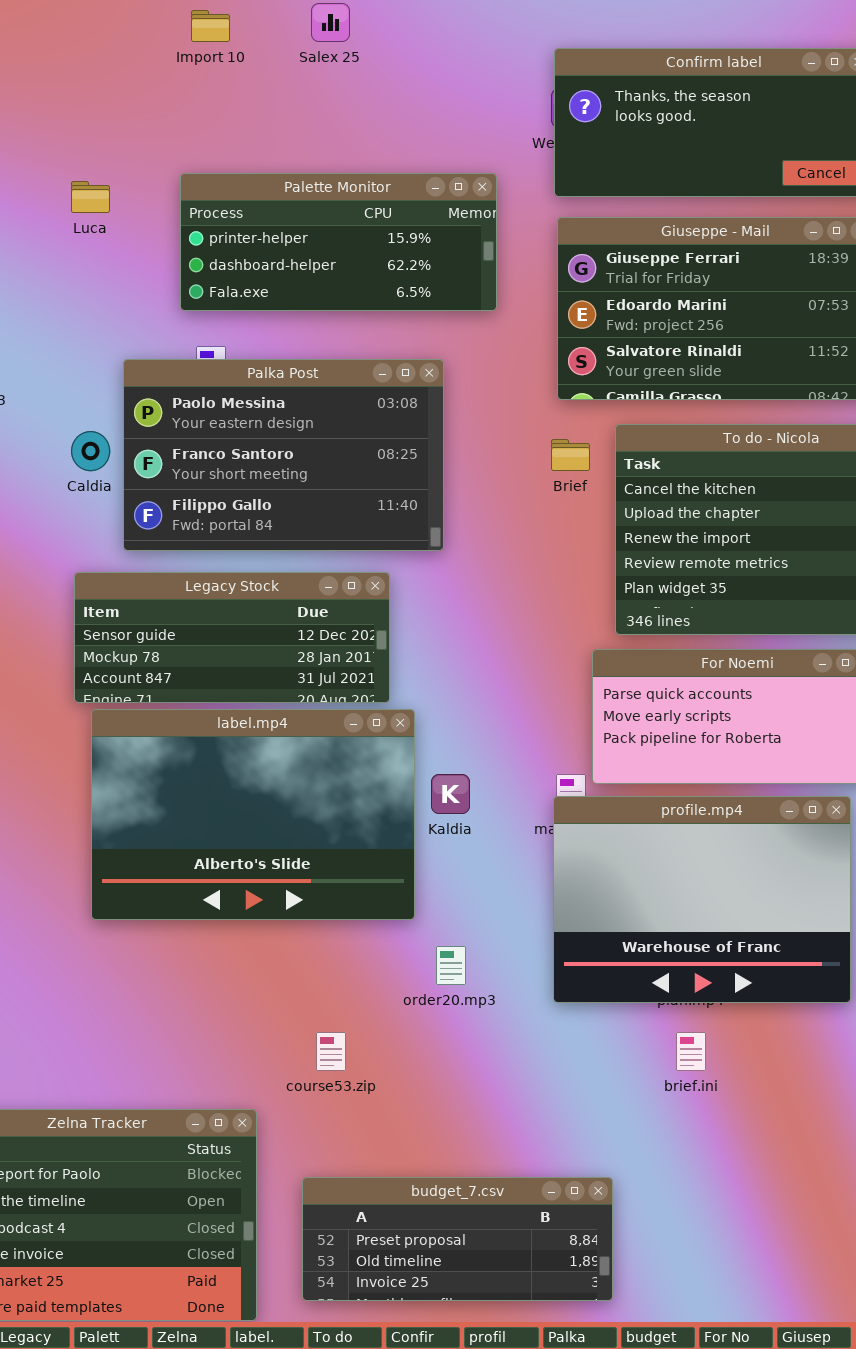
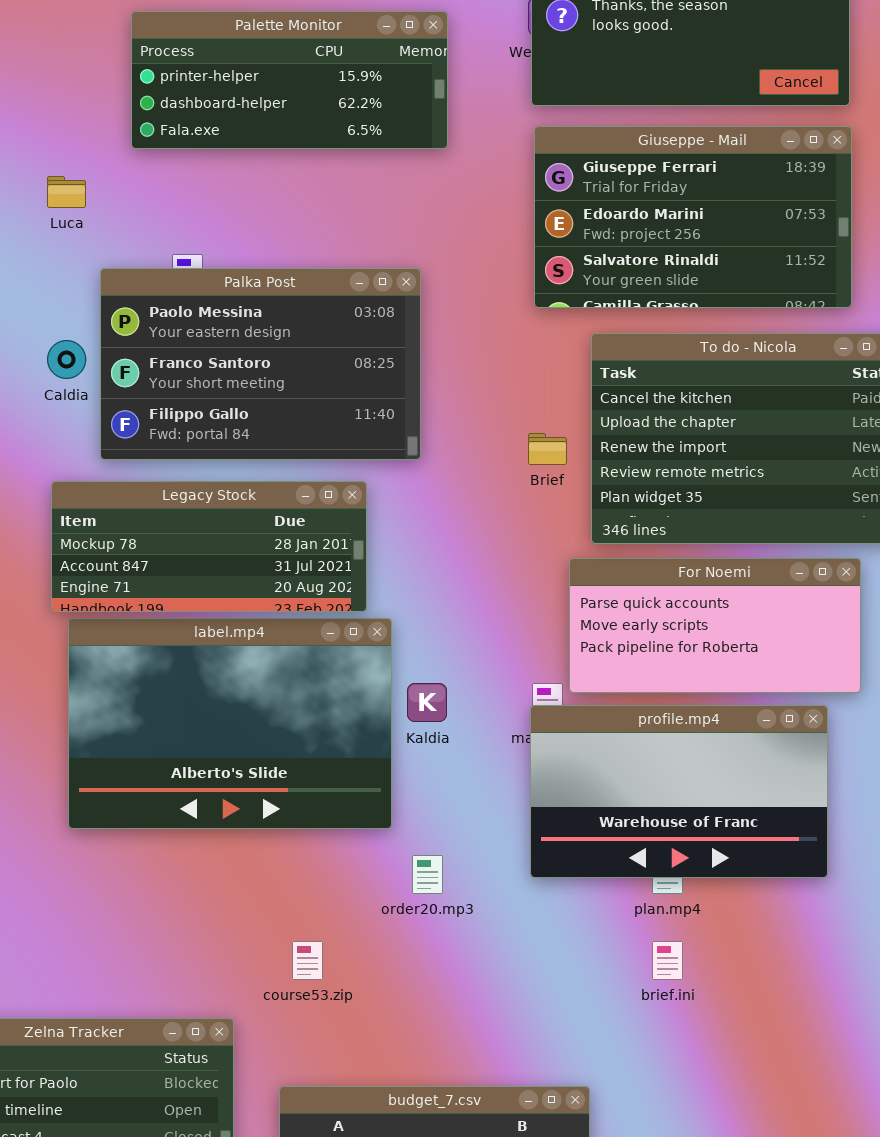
Palette Monitor: [180,173,497,311] -> [131,11,448,149], moved
Luca: [71,181,110,213] -> [47,176,86,208], moved
Brief: [551,439,590,471] -> [528,433,567,465], moved
Legacy Stock: [74,572,390,703] -> [51,481,367,612], scrolled down 1 row
profile.mp4: [553,796,851,1003] -> [530,705,828,878], resized

